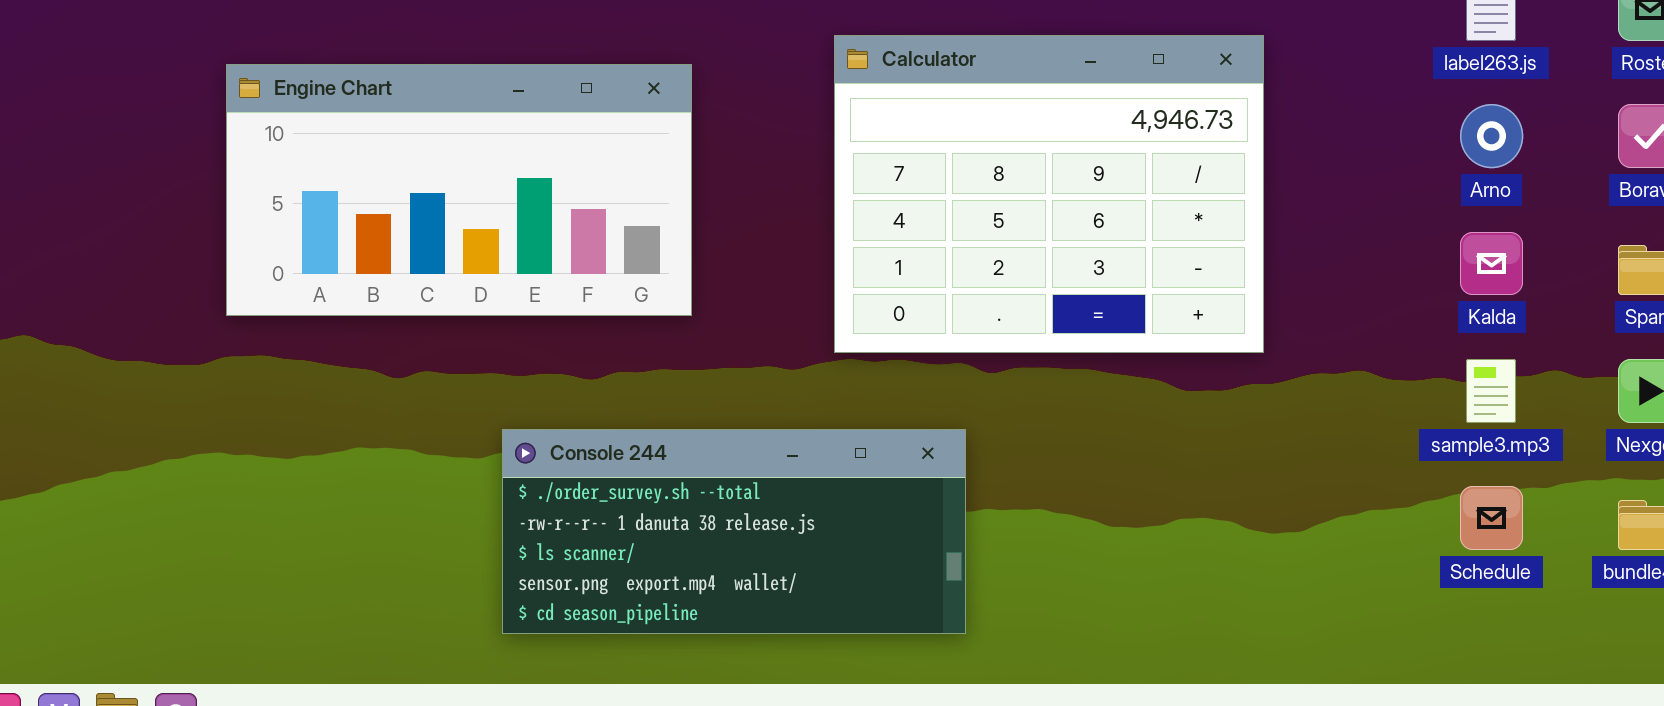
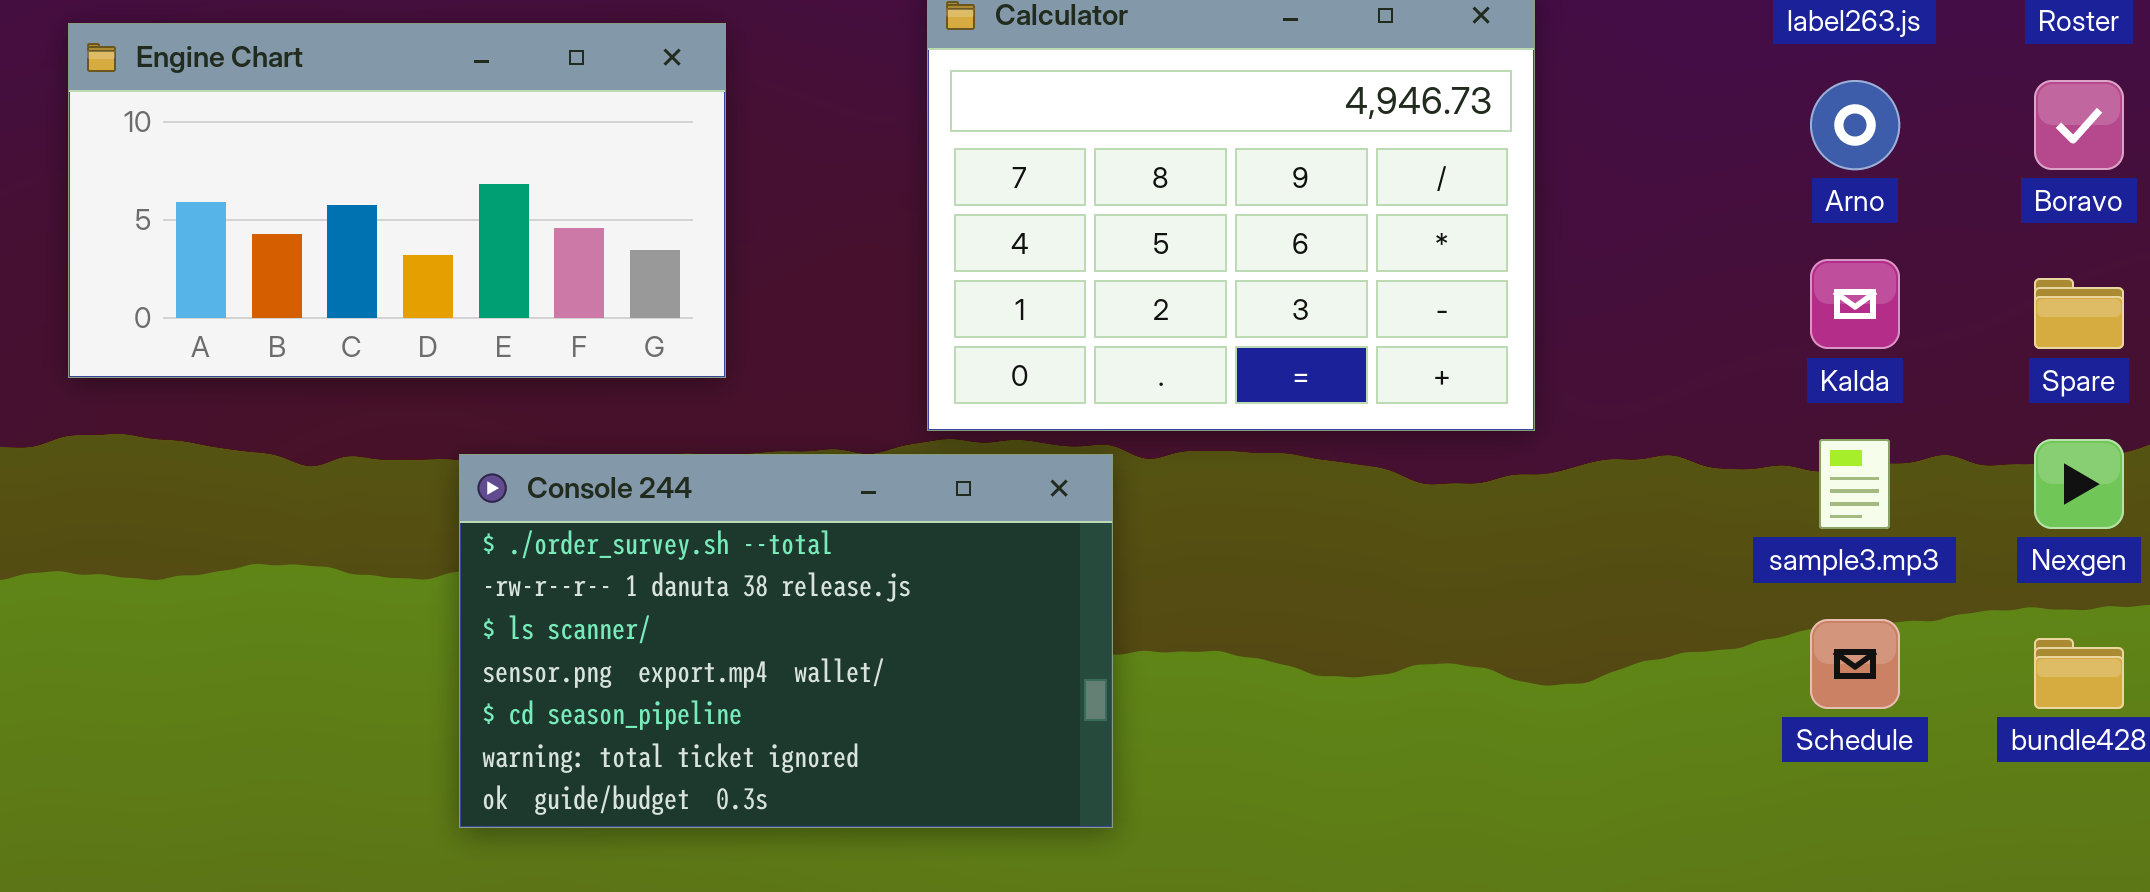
Console 244: [502,429,966,634] -> [459,454,1113,828], resized

